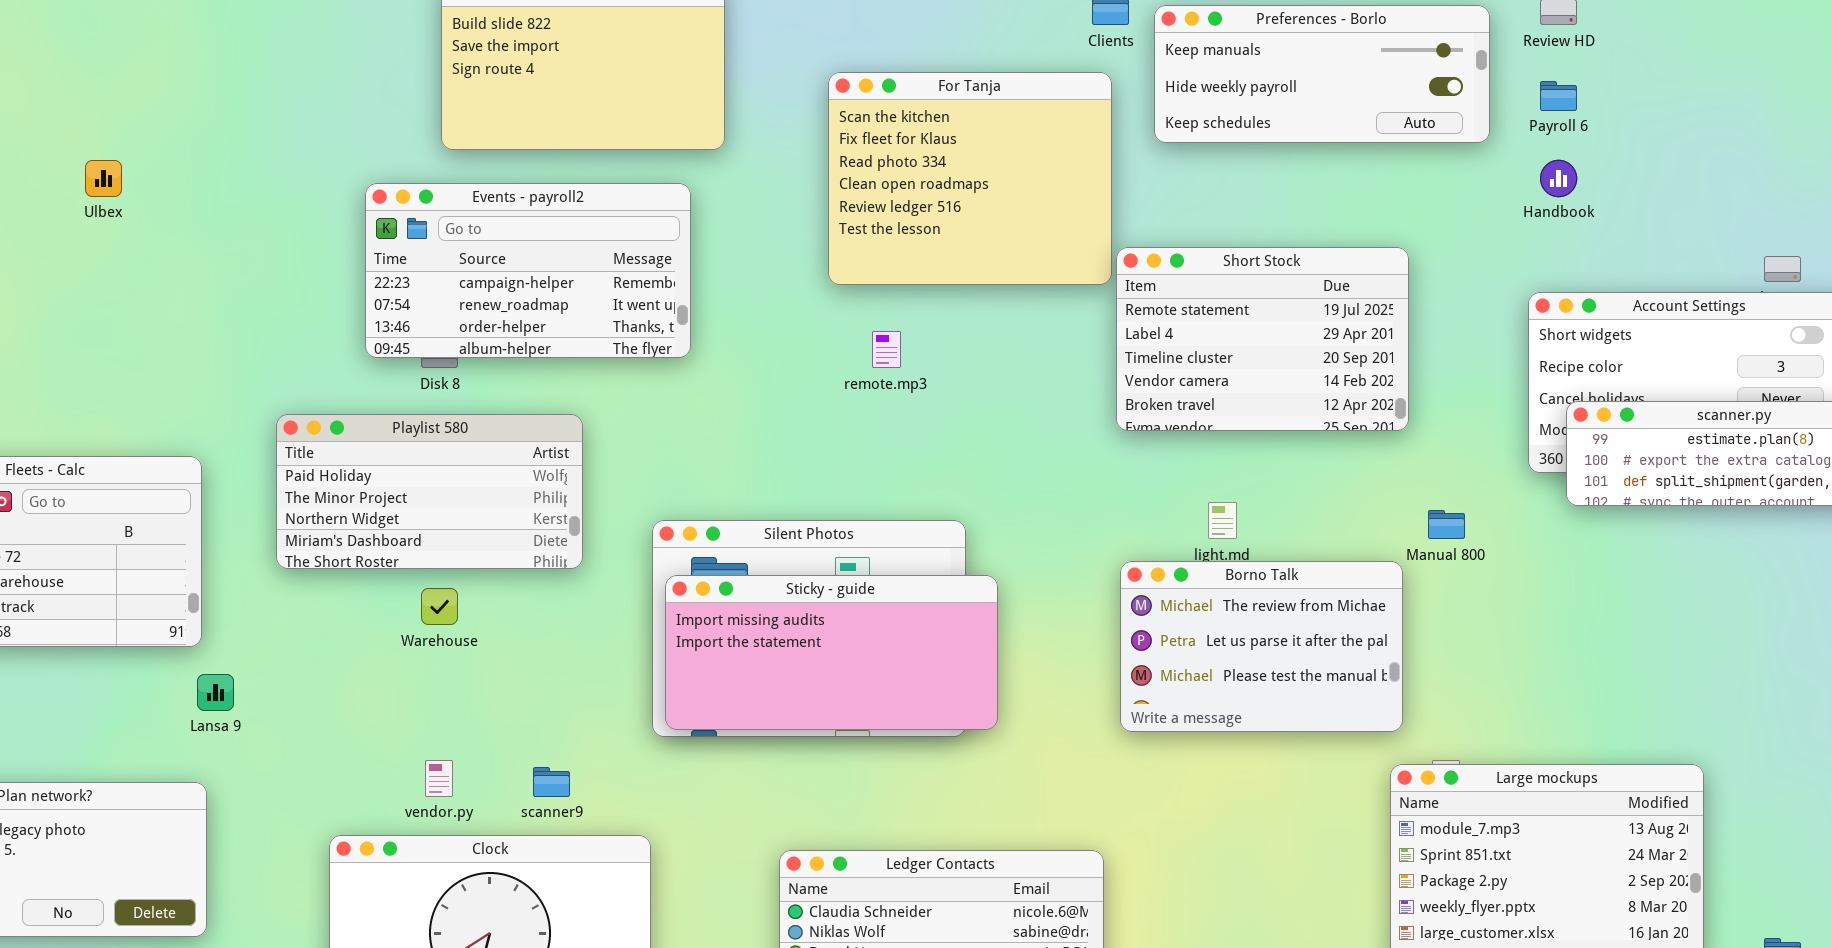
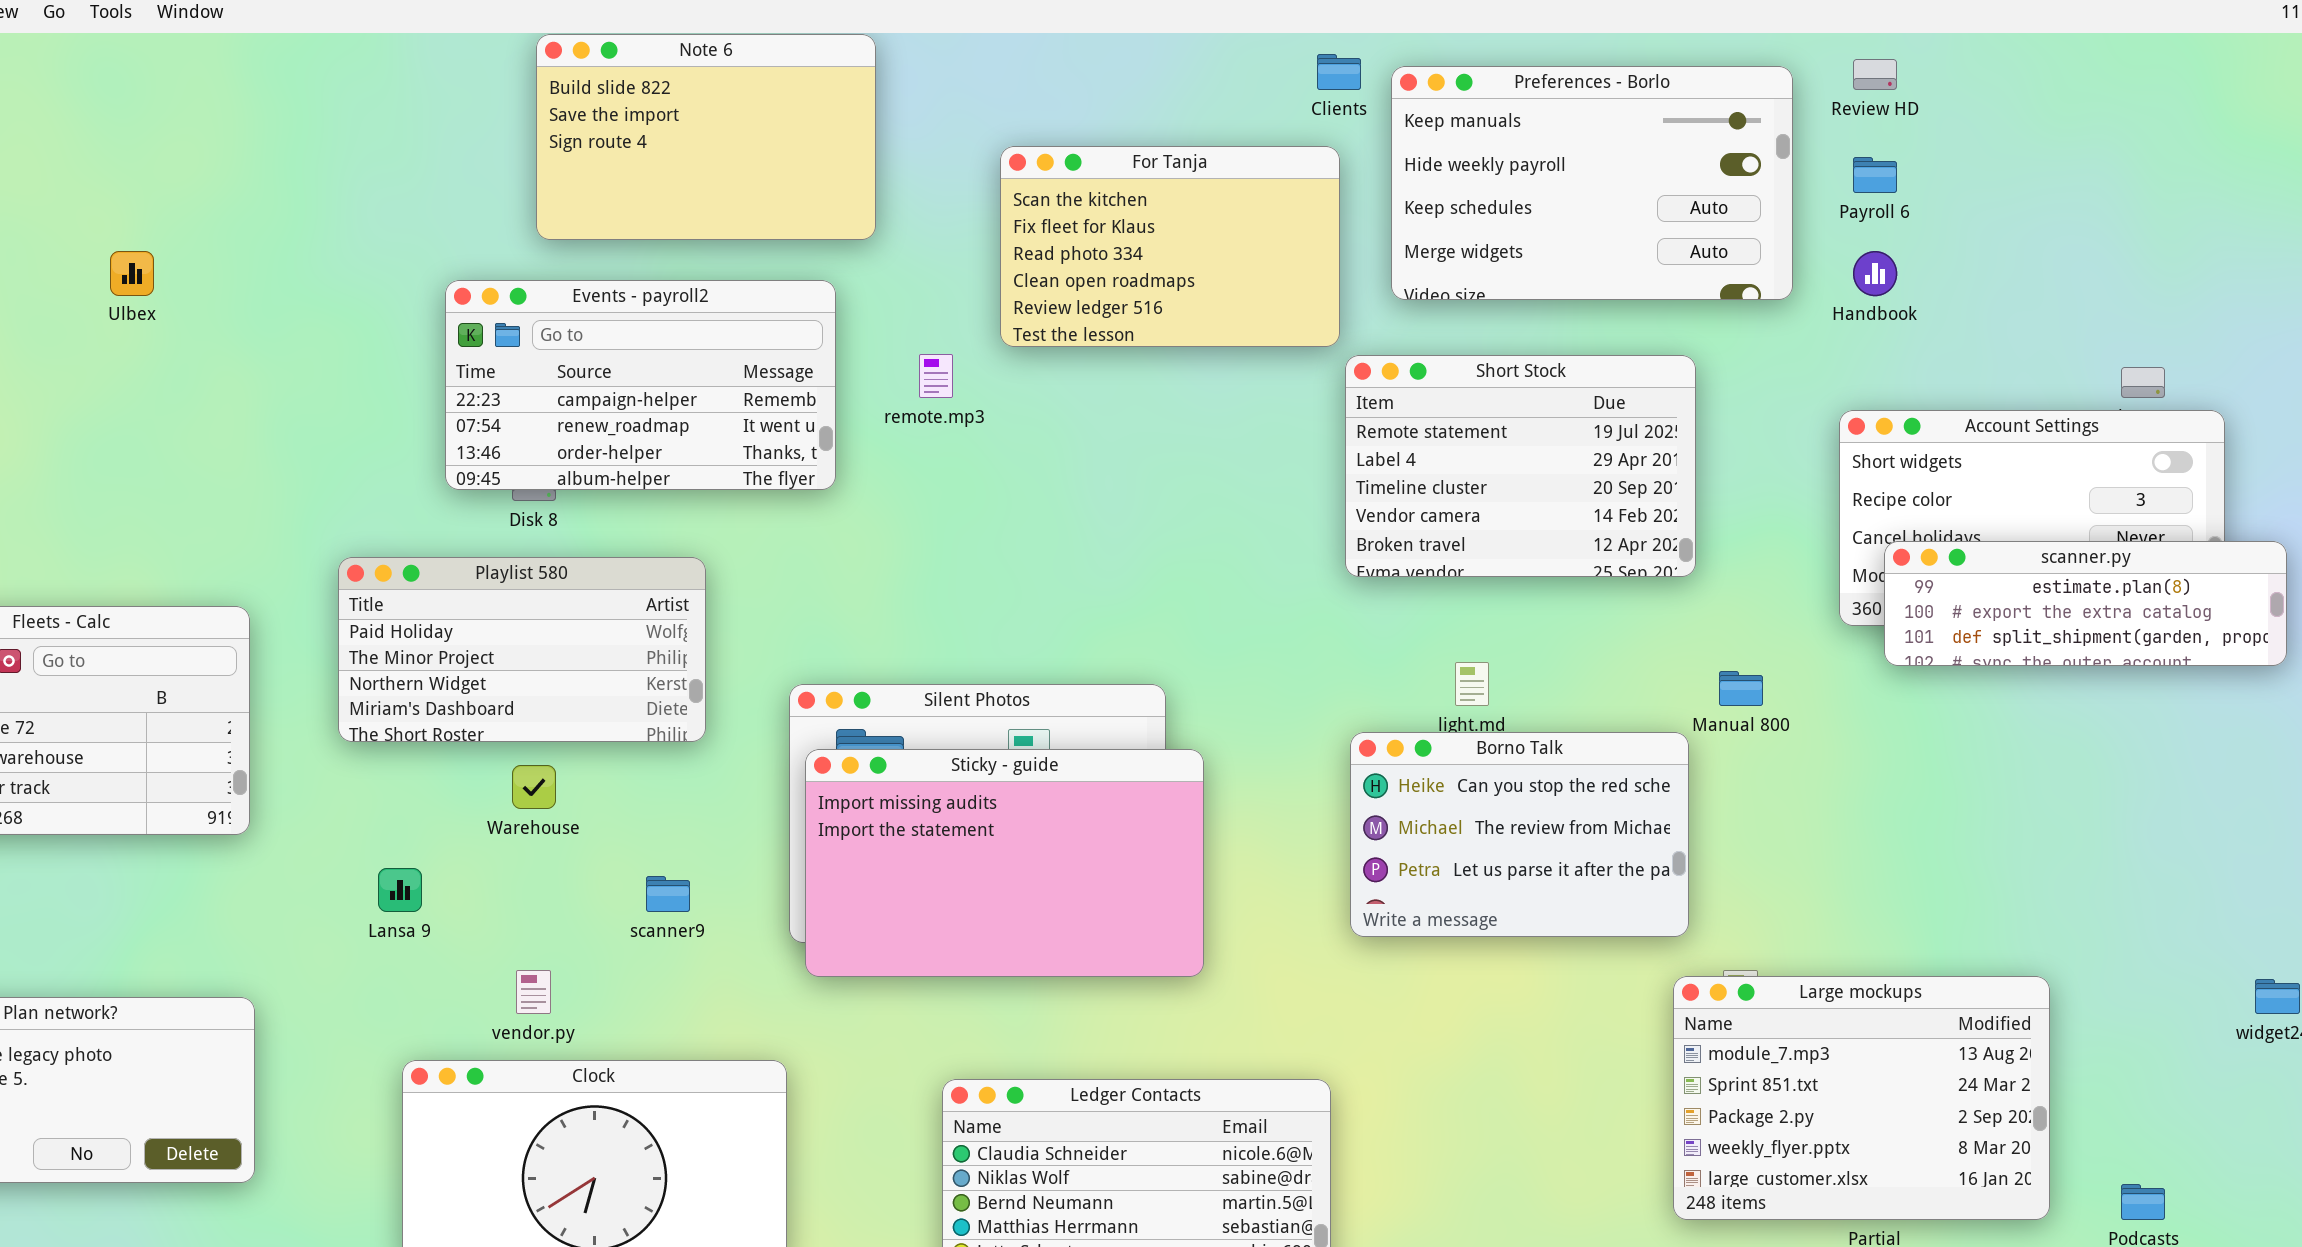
Preferences - Borlo: [1154,5,1490,143] -> [1391,66,1793,300], resized
For Tanja: [828,72,1112,285] -> [1000,146,1340,347], resized
remote.mp3: [872,331,901,368] -> [919,354,953,398], moved
Borno Talk: [1120,561,1403,732] -> [1350,732,1689,937], scrolled up 1 row
Sticky - guide: [665,575,998,730] -> [805,749,1204,977], resized
Lansa 9: [197,674,234,711] -> [378,868,422,912], moved
scanner9: [533,767,570,797] -> [646,876,690,912], moved

